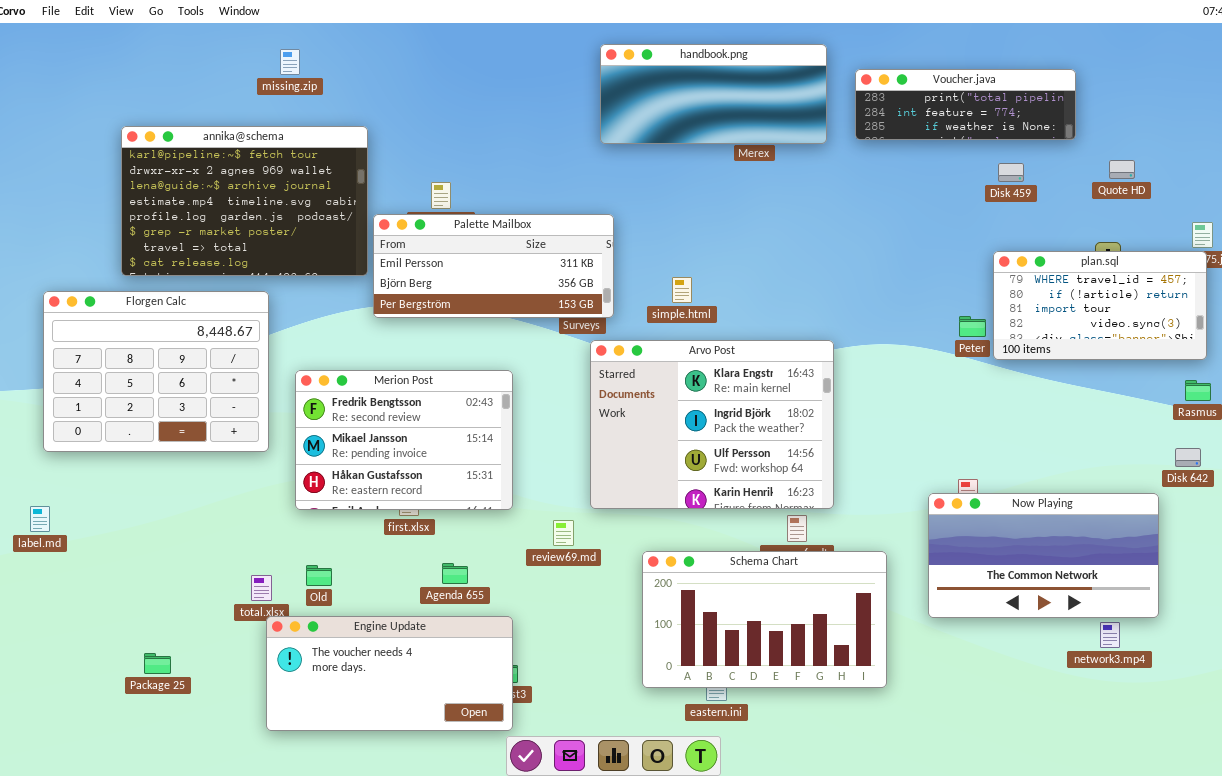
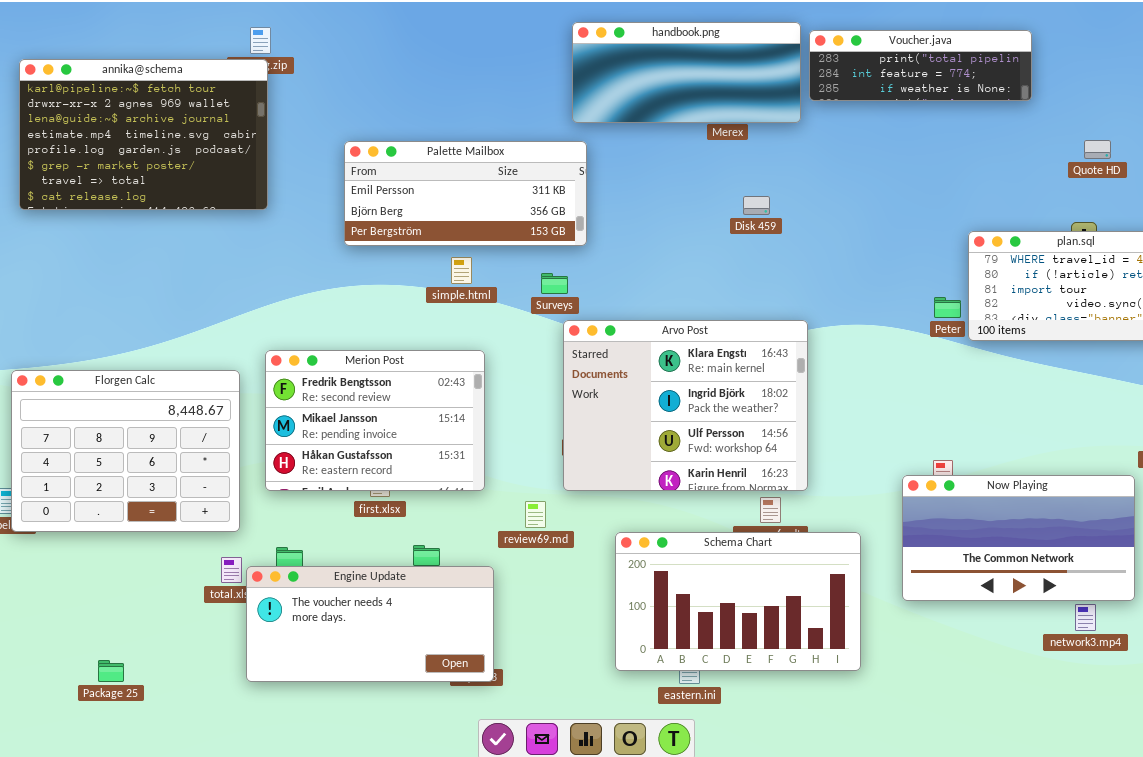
Voucher.java: [855,69,1076,140] -> [809,30,1032,101], moved
annika@schema: [121,126,368,276] -> [19,59,268,210], moved
Disk 459: [998,163,1024,182] -> [743,196,770,215], moved
Palette Mailbox: [373,214,614,318] -> [344,141,587,246], moved
simple.html: [672,277,692,303] -> [451,257,472,284], moved
Florgen Calc: [43,291,269,452] -> [11,370,240,532], moved
Engine Update: [266,616,513,731] -> [246,566,494,682], moved
Package 25: [144,653,171,674] -> [98,660,124,682], moved

